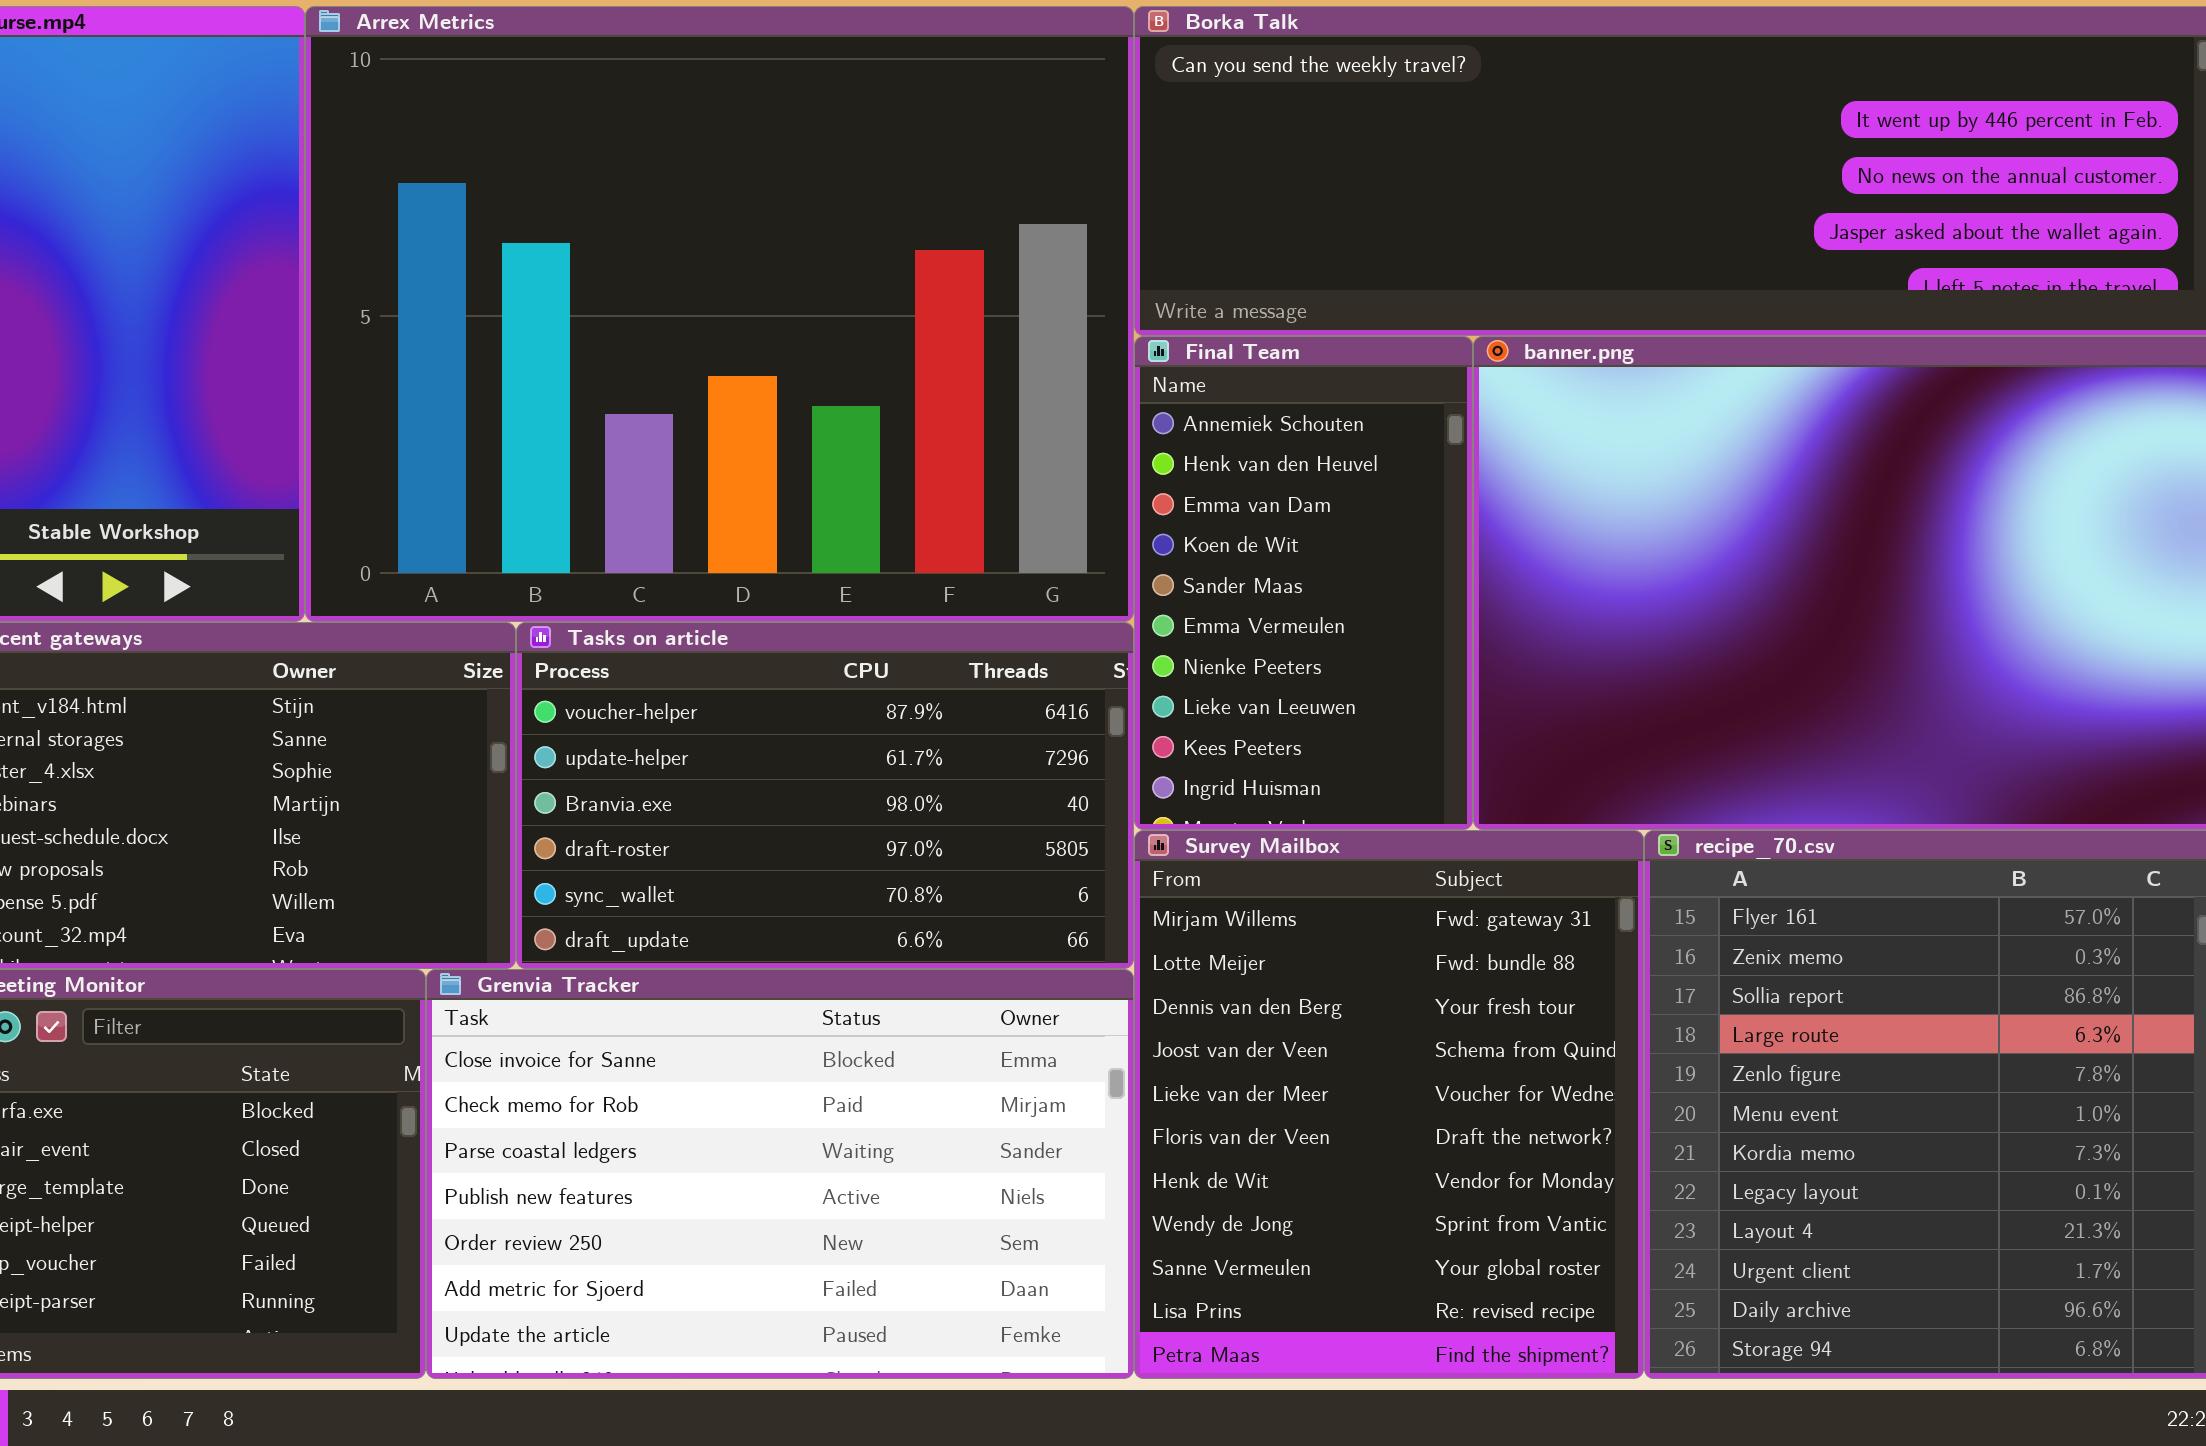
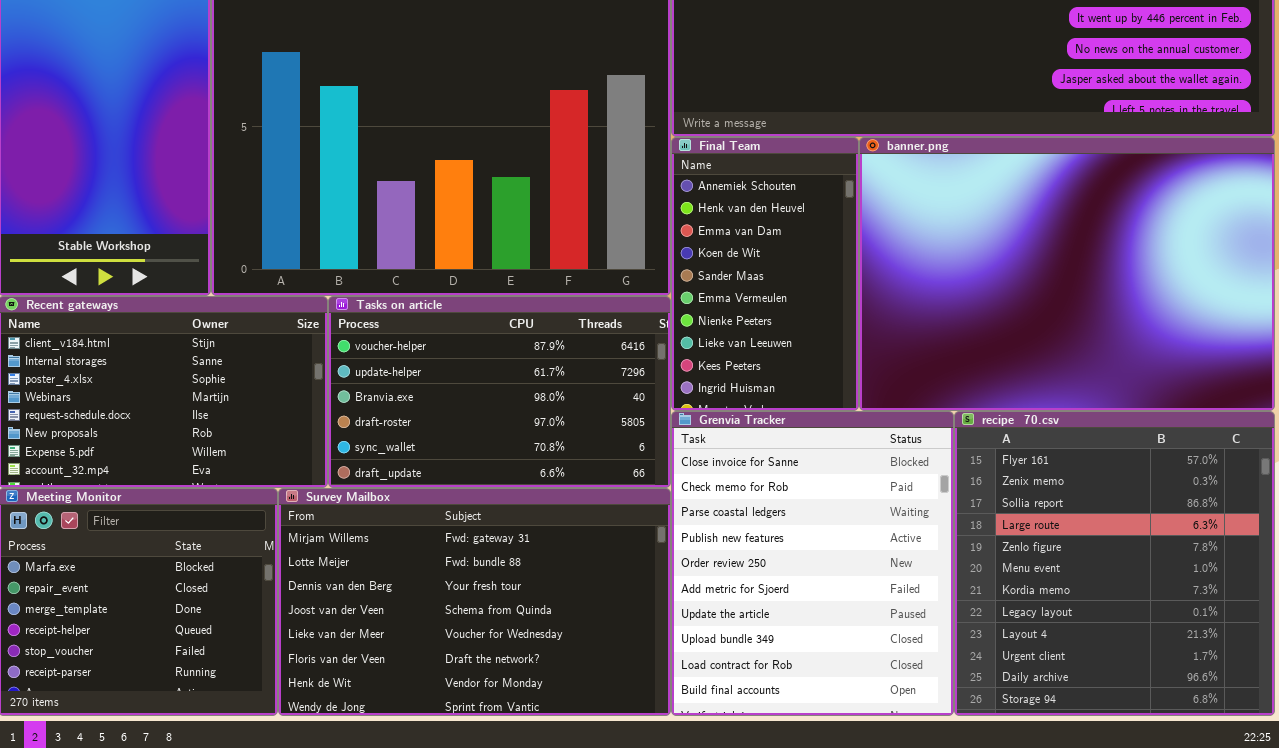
Survey Mailbox: [1134,830,1644,1379] -> [278,488,671,716], moved, resized
Grenvia Tracker: [426,969,1134,1379] -> [671,411,954,716], moved, resized

